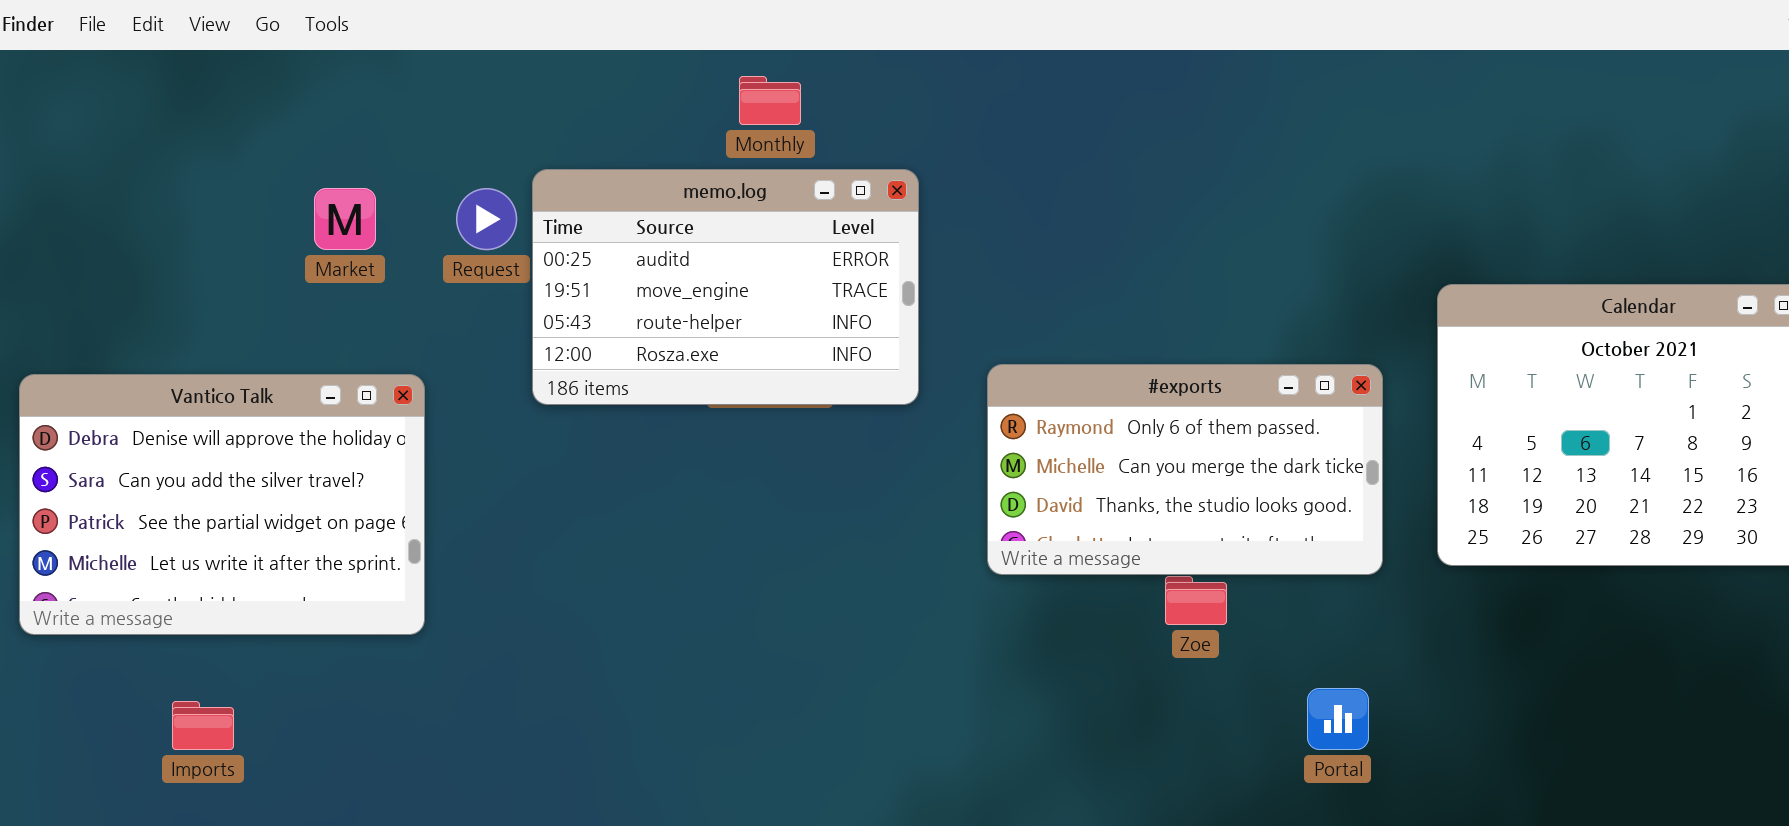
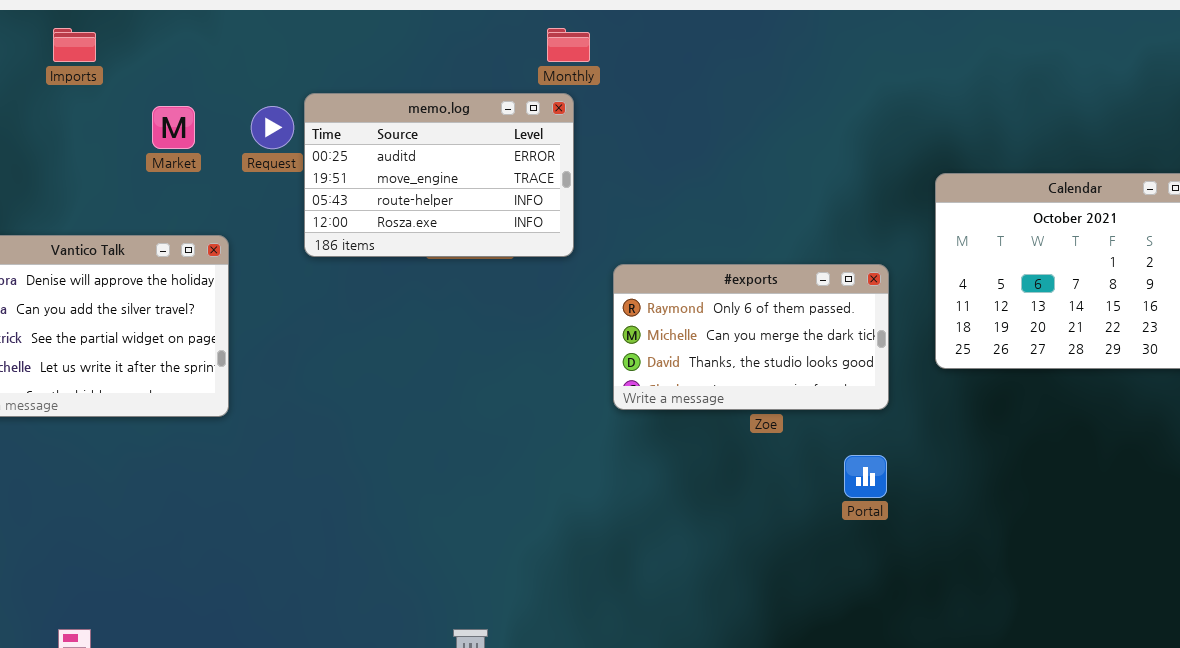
Monthly: [739,76,801,125] -> [547,28,590,62], moved
#exports: [987,364,1383,575] -> [613,264,889,410], moved
Imports: [172,701,234,750] -> [53,28,96,62], moved

